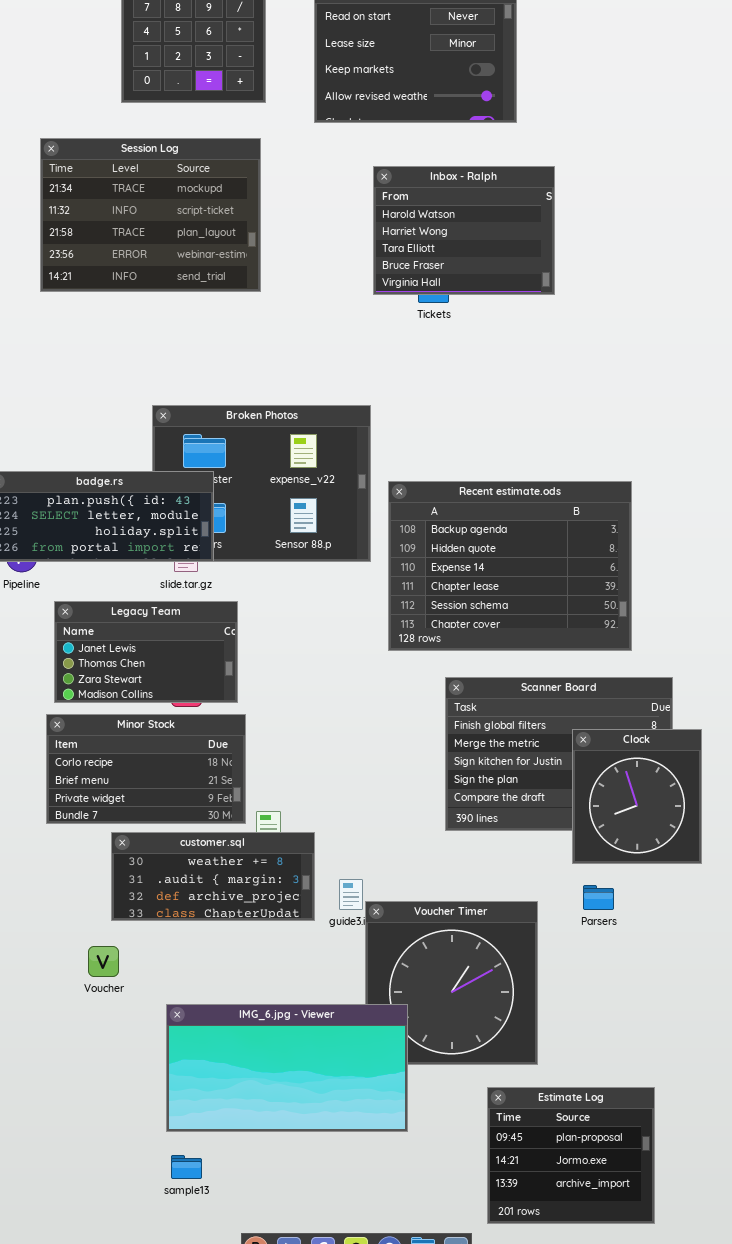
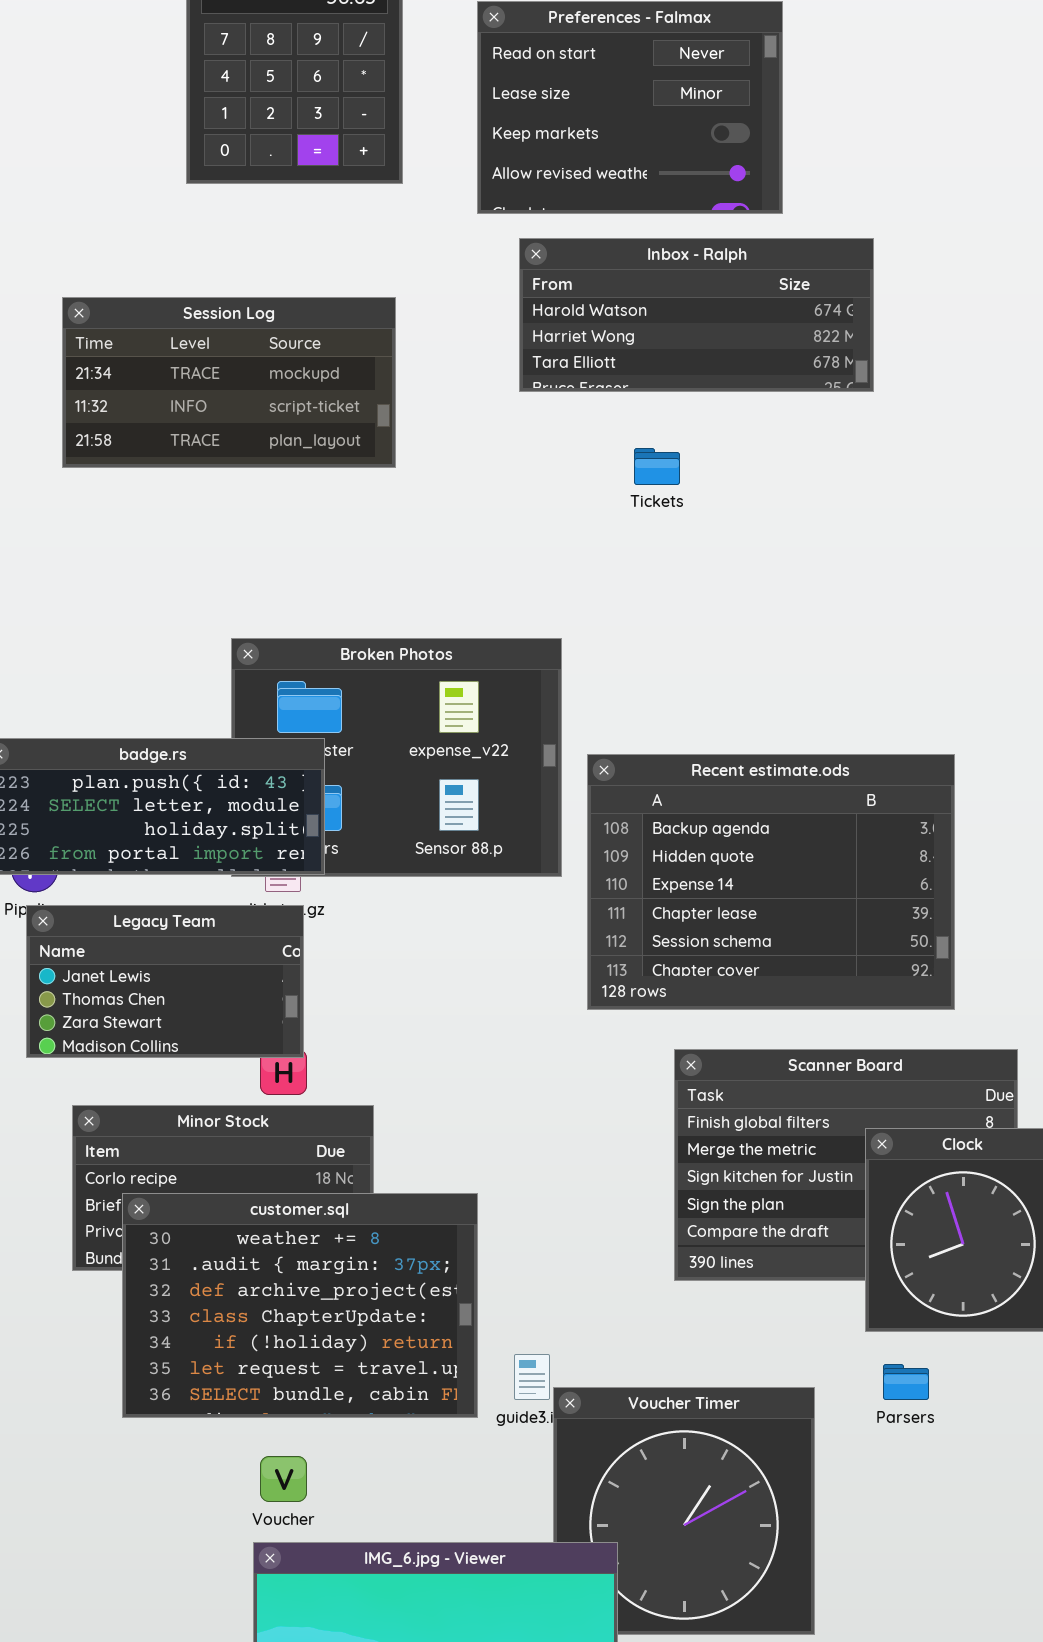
Session Log: [40,138,261,292] -> [62,297,396,468], resized
Inbox - Ralph: [373,166,555,295] -> [519,238,874,392], moved, resized
Legacy Team: [54,601,238,703] -> [26,905,304,1058], moved
customer.sql: [111,832,315,921] -> [122,1193,478,1418], resized
Voucher: [88,946,119,977] -> [260,1456,307,1502], moved

